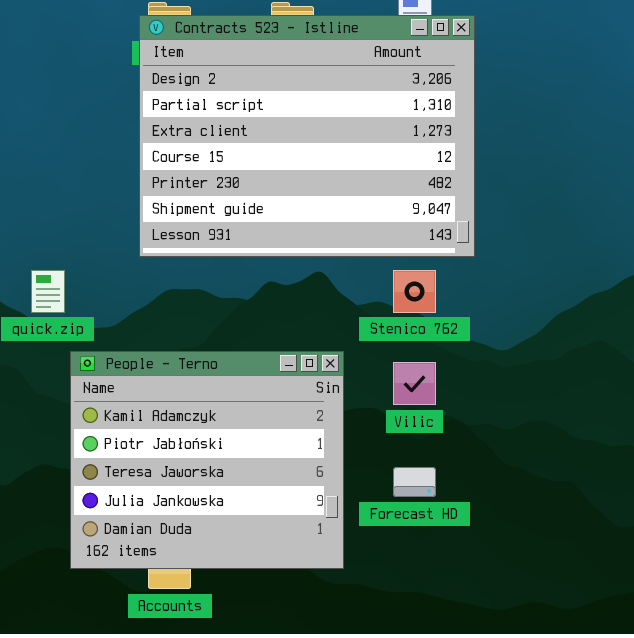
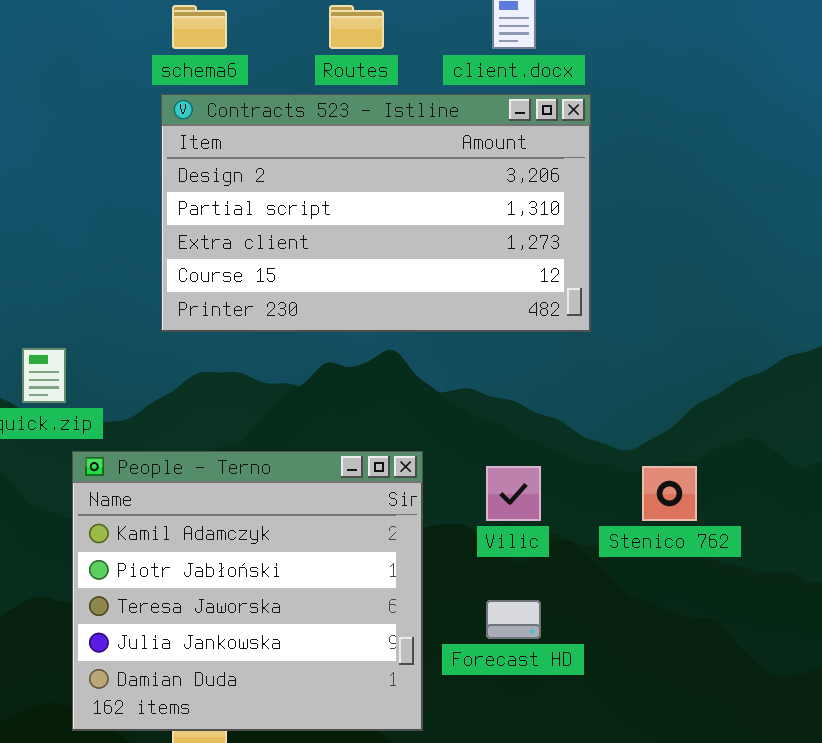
Contracts 523 - Istline: [139,15,475,257] -> [161,94,591,332], resized
Stenico 762: [393,270,436,313] -> [642,466,697,521], moved

